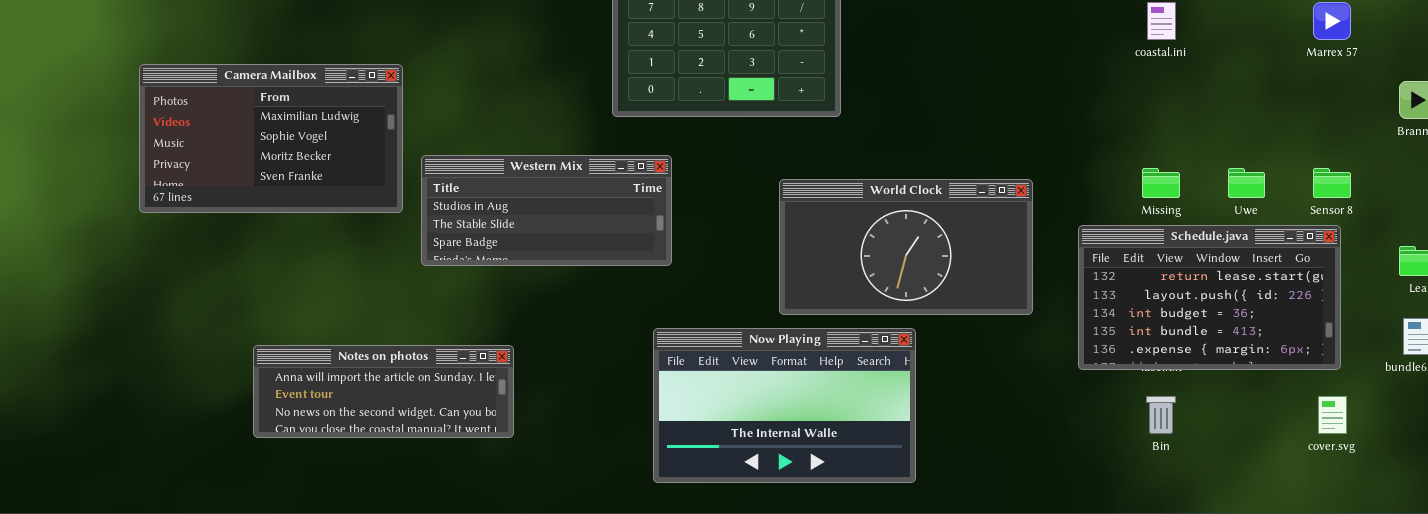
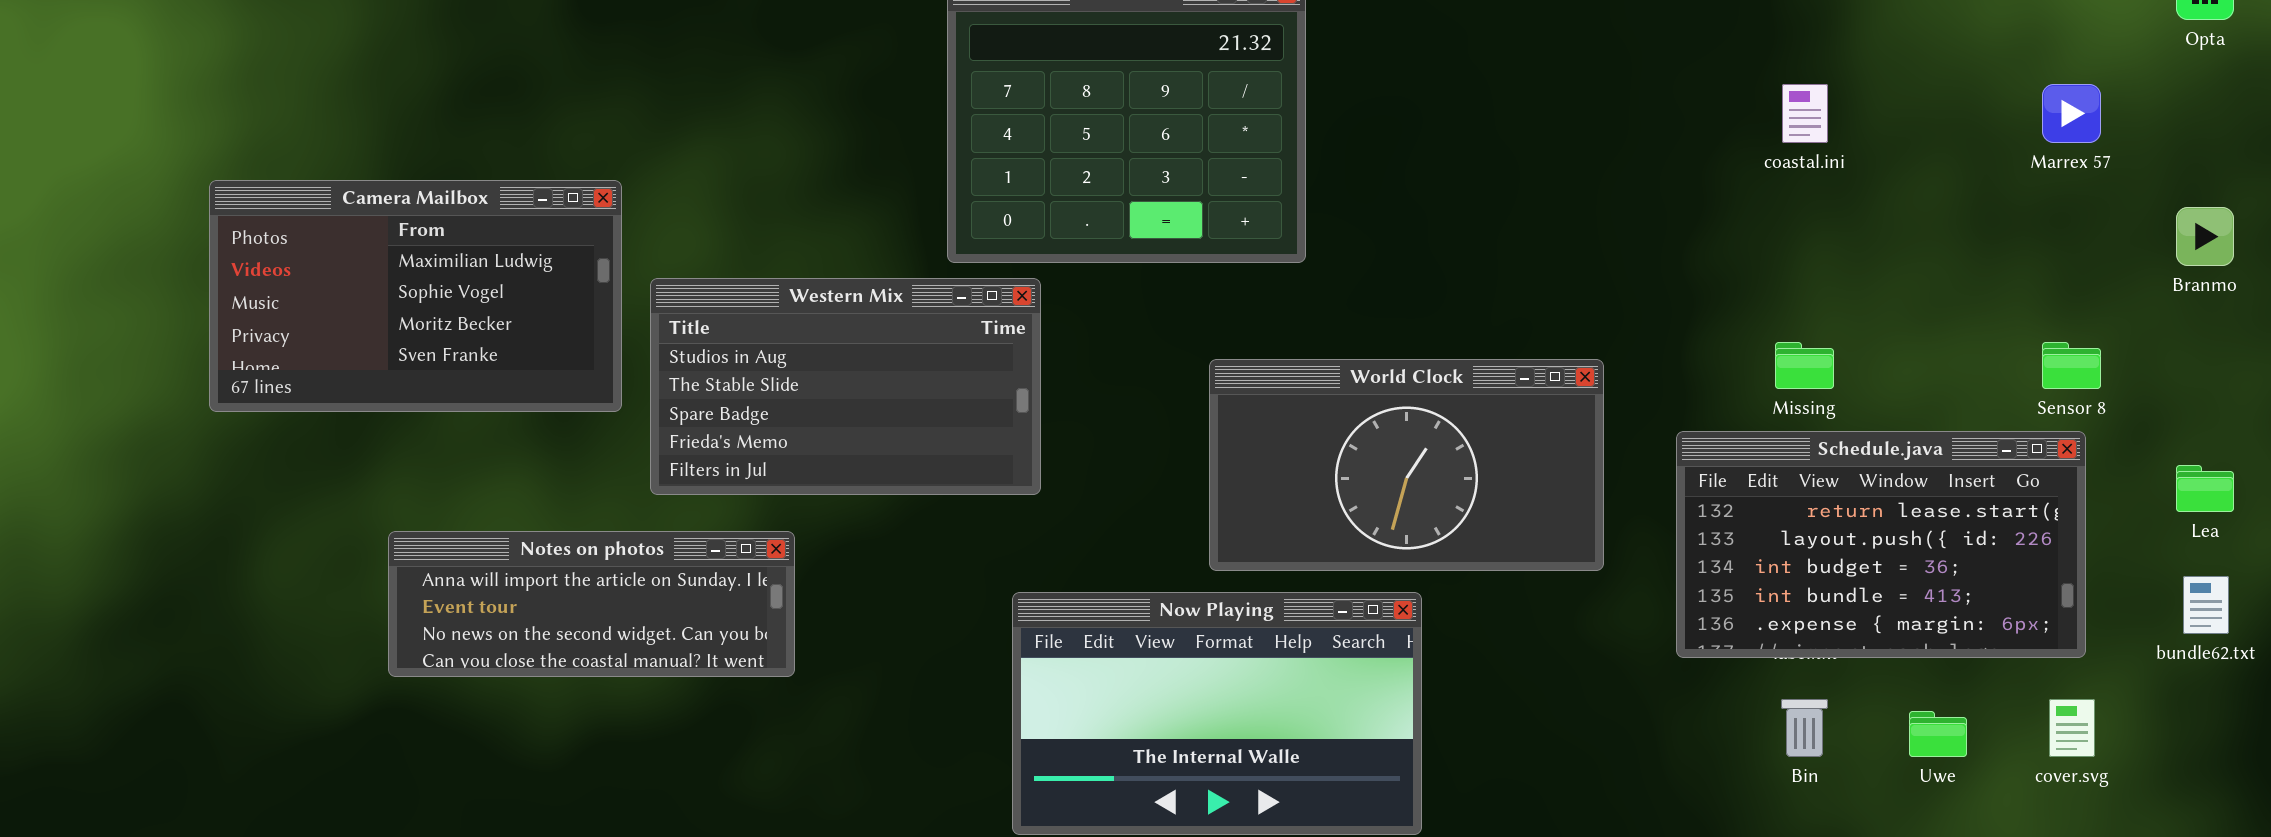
Western Mix: [421,155,672,266] -> [650,278,1041,495], resized
Uwe: [1228,168,1265,198] -> [1909,711,1967,757], moved
Notes on photos: [253,345,514,438] -> [388,531,795,677], moved

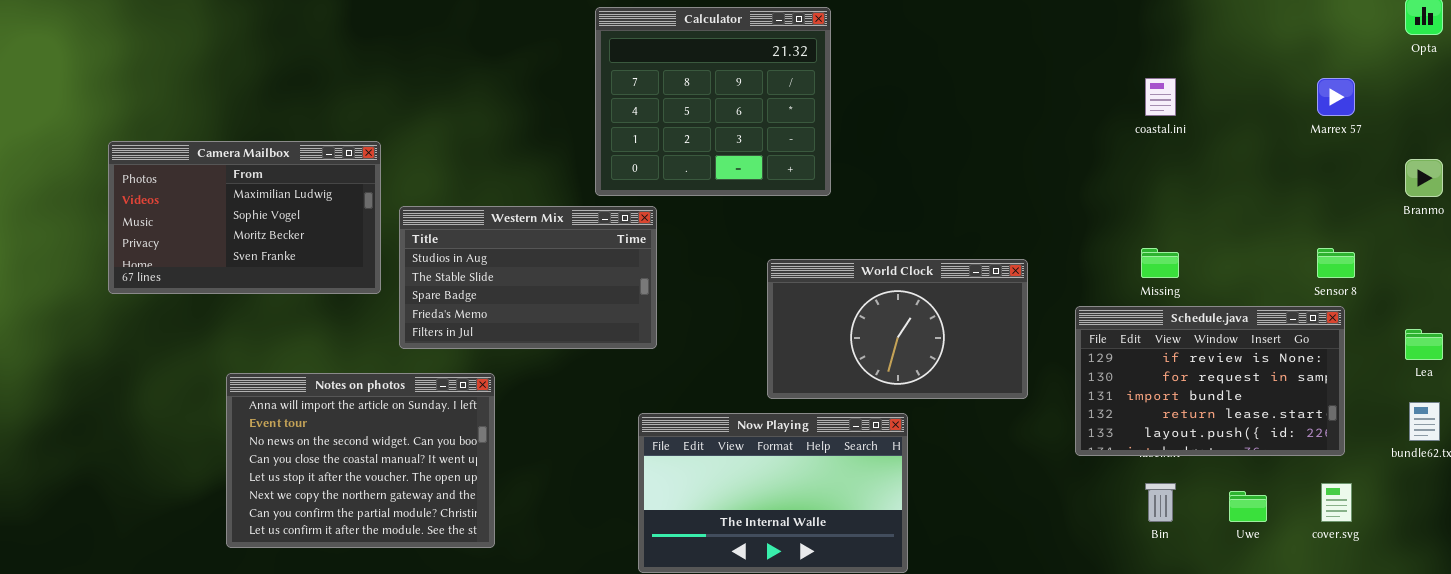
Schedule.java: [1676,431,2086,658] -> [1075,306,1345,456], scrolled up 3 rows
Notes on photos: [388,531,795,677] -> [226,373,495,548], resized

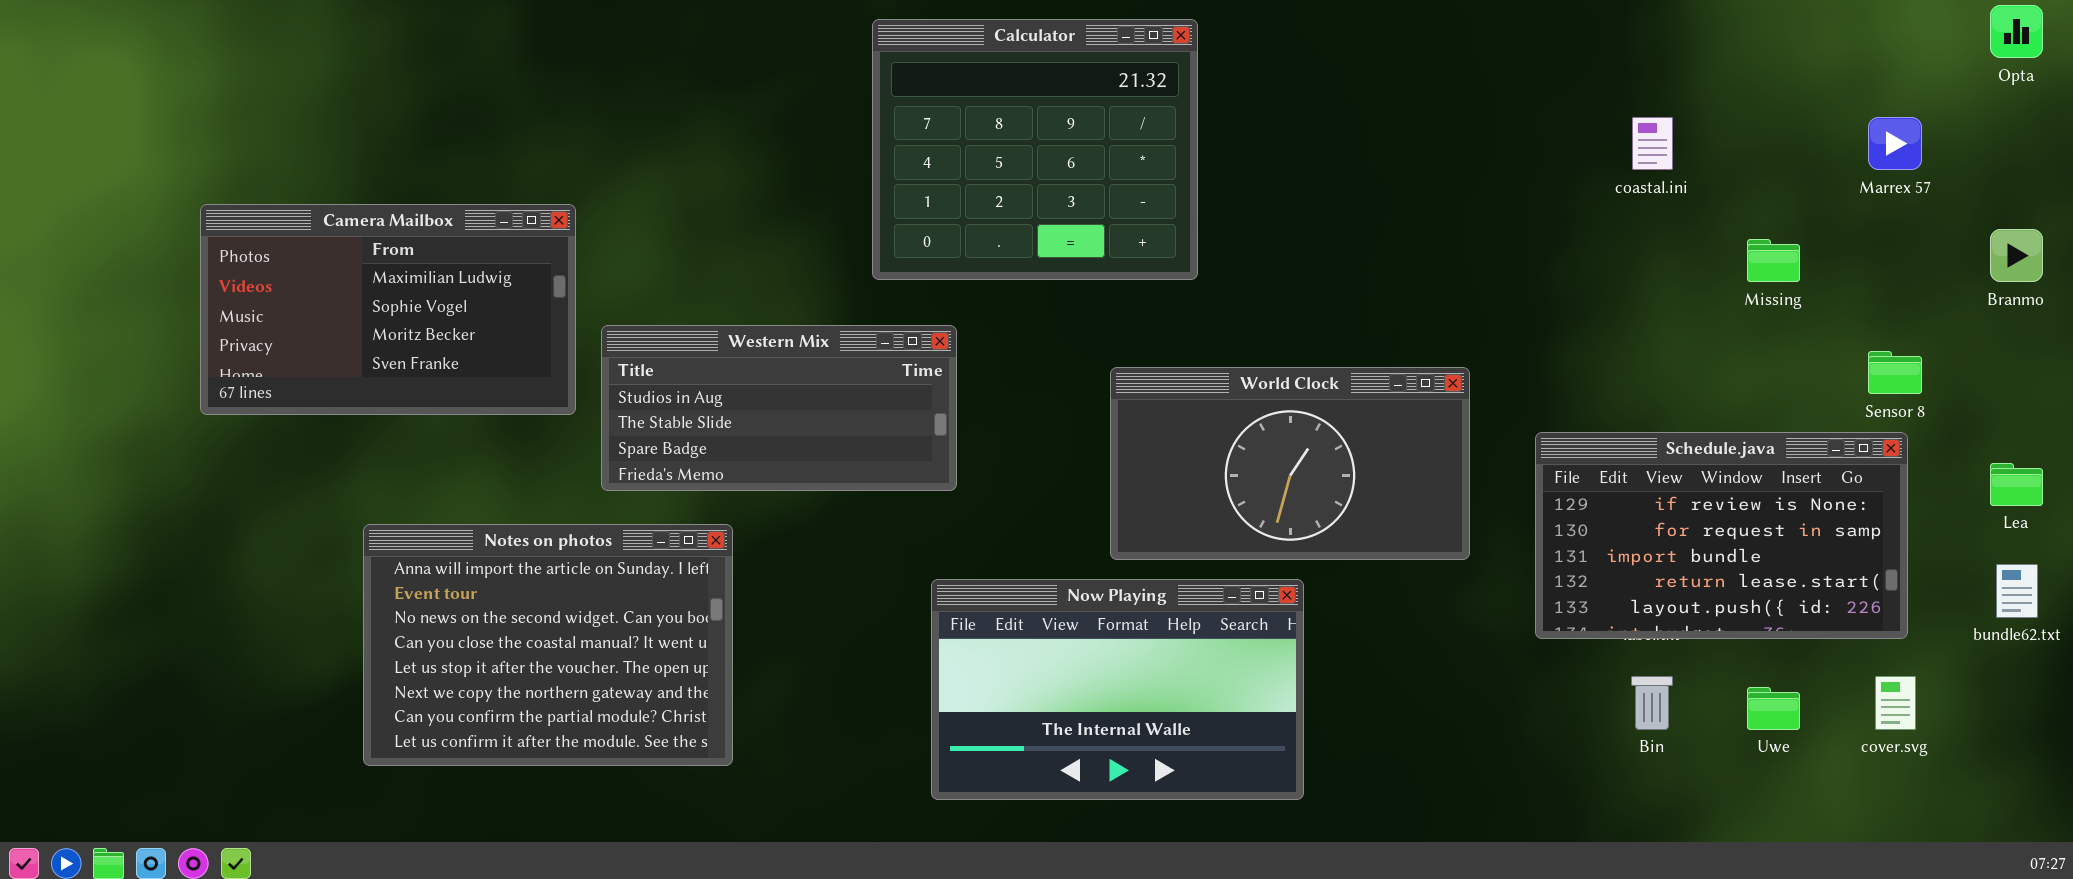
Western Mix: [399,206,657,349] -> [601,325,957,491], resized
Missing: [1141,248,1179,278] -> [1747,239,1800,282], moved

